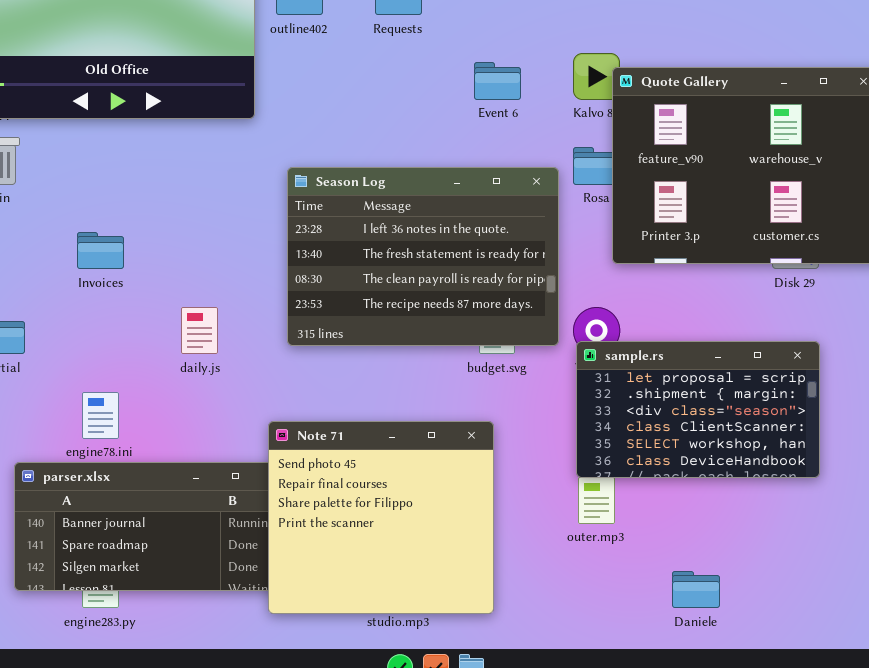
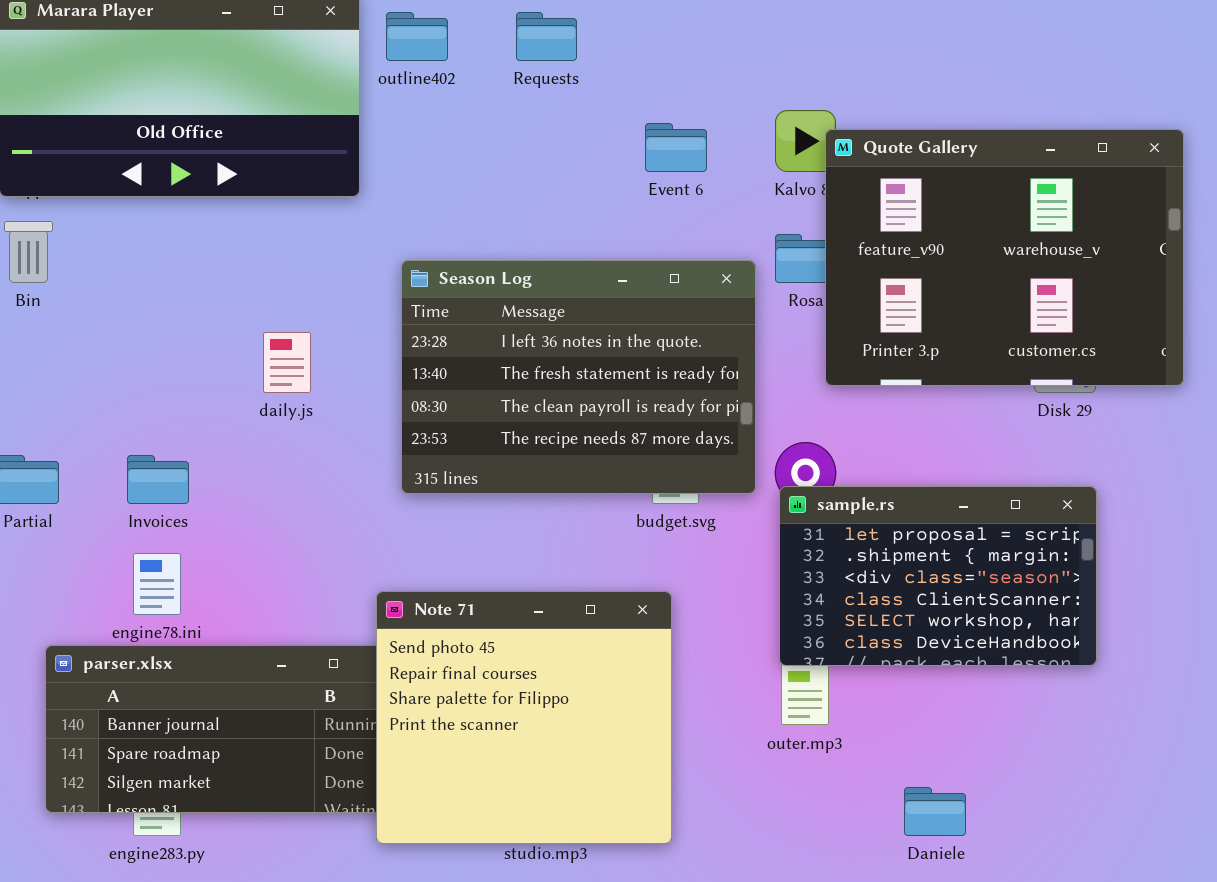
Invoices: [77,232,124,269] -> [127,455,189,504], moved
daily.js: [181,307,218,354] -> [263,332,311,393], moved

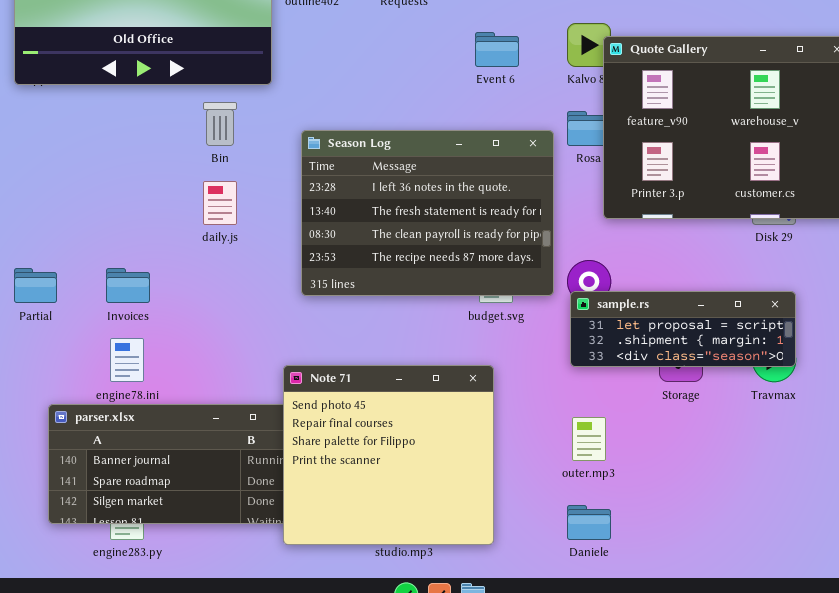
Bin: [4,221,53,283] -> [203,102,237,146], moved
sample.rs: [779,486,1097,666] -> [570,291,796,367], resized
Daniele: [904,787,966,836] -> [567,505,611,540], moved

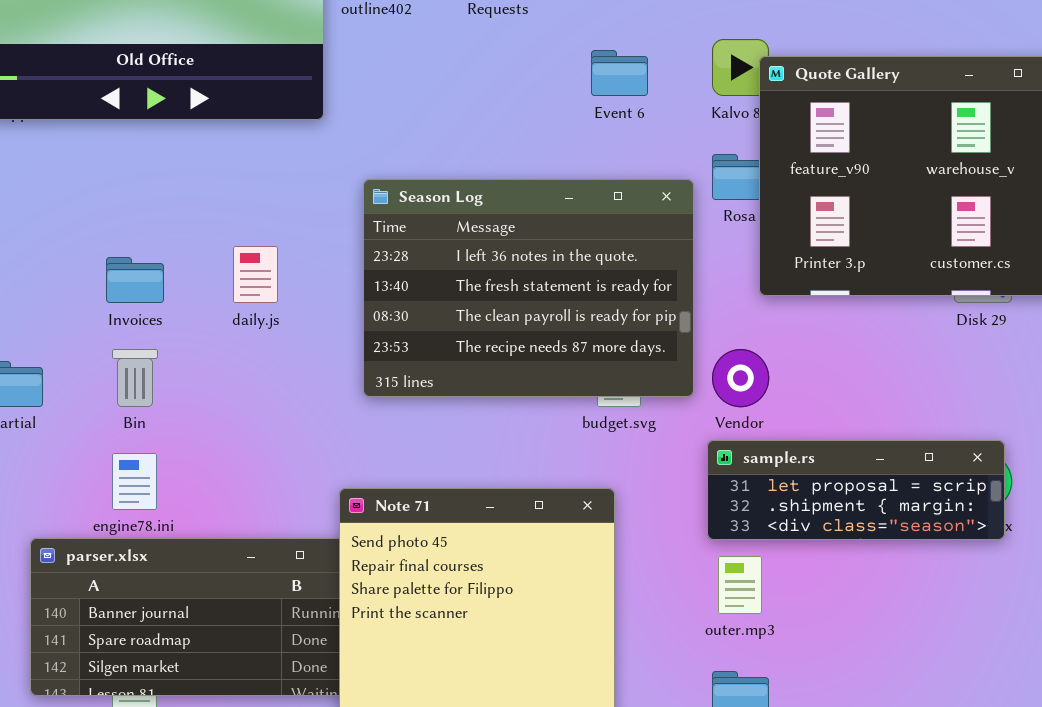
Bin: [203,102,237,146] -> [112,349,158,407], moved
Invoices: [106,268,150,303] -> [106,257,164,303], moved
sample.rs: [570,291,796,367] -> [707,440,1005,540], moved

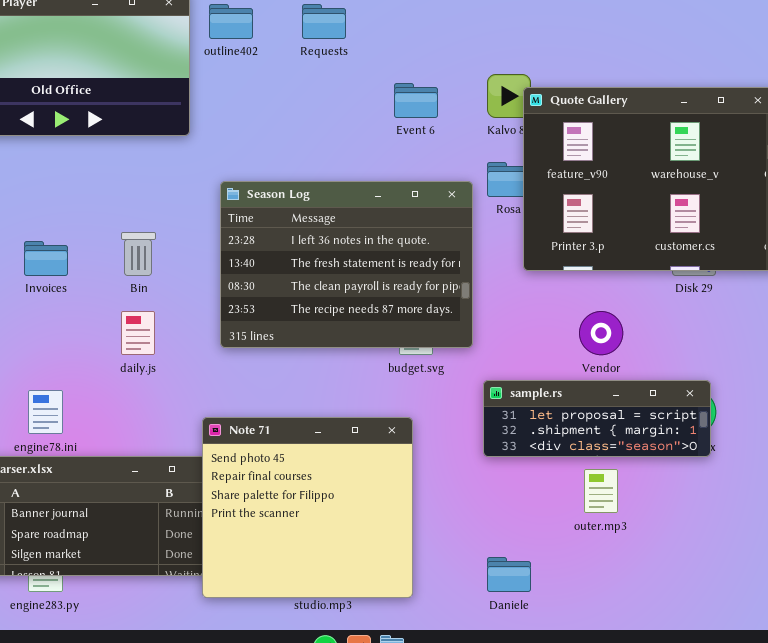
daily.js: [233,246,278,303] -> [121,311,155,355], moved
Bin: [112,349,158,407] -> [121,232,156,276], moved
Vendor: [712,349,769,407] -> [579,311,623,355], moved
outer.mp3: [718,556,762,614] -> [584,469,618,513], moved

